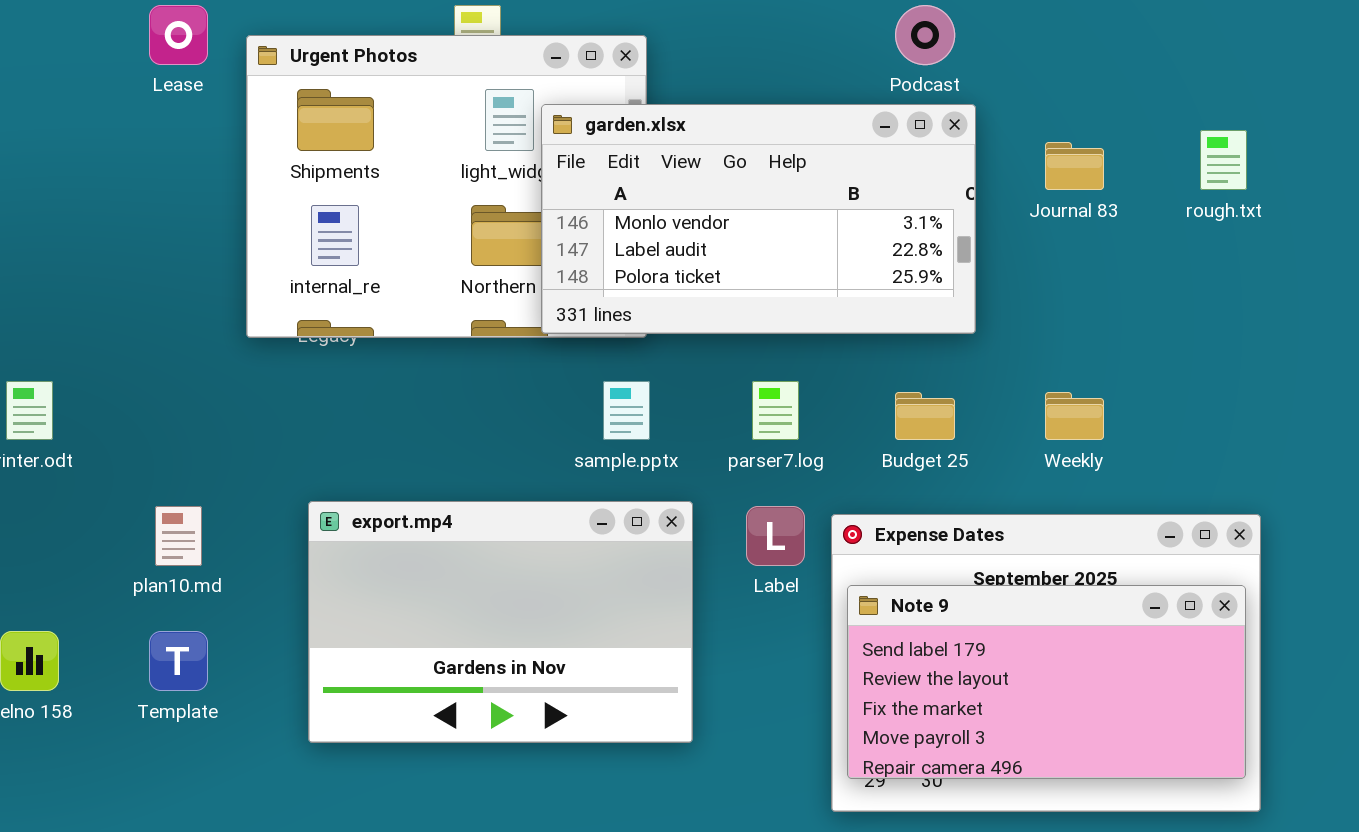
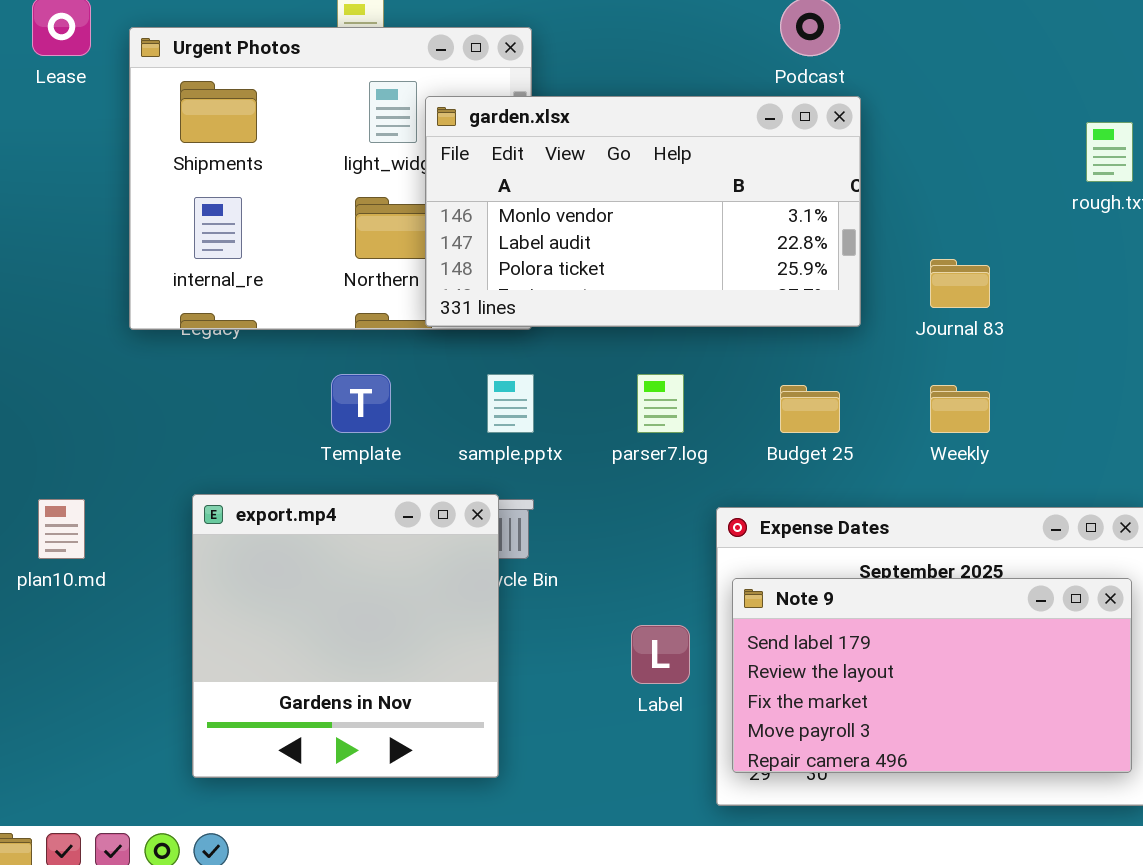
Journal 83: [1045,142,1104,190] -> [930,259,990,308], moved
export.mp4: [308,501,693,743] -> [192,494,499,778], resized
Label: [746,506,805,566] -> [631,625,690,684], moved
Template: [149,631,208,691] -> [331,374,391,433], moved

